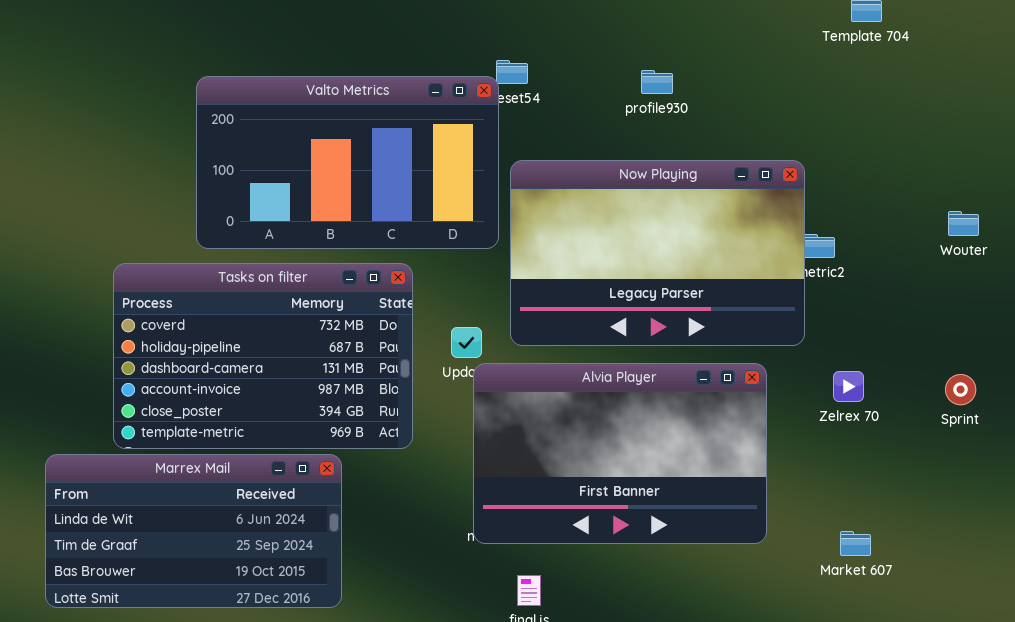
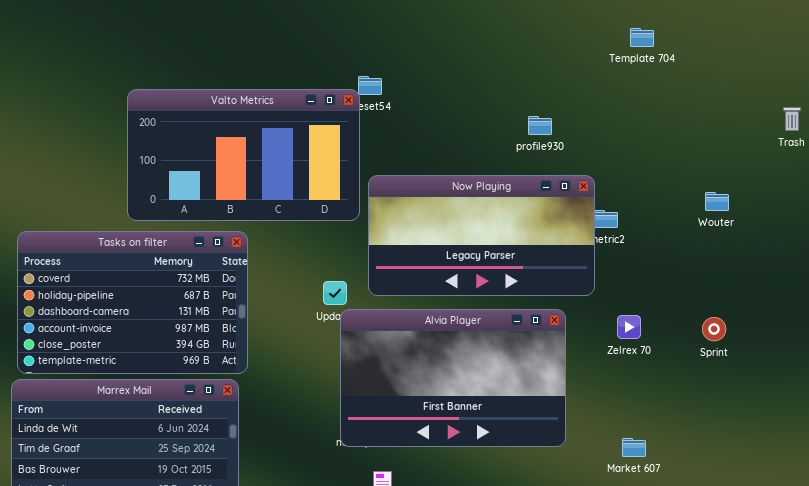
profile930: [641,70,673,94] -> [528,116,552,135], moved
Now Playing: [510,160,805,346] -> [368,175,595,296], resized
Tasks on filter: [113,263,413,449] -> [17,231,248,374], moved

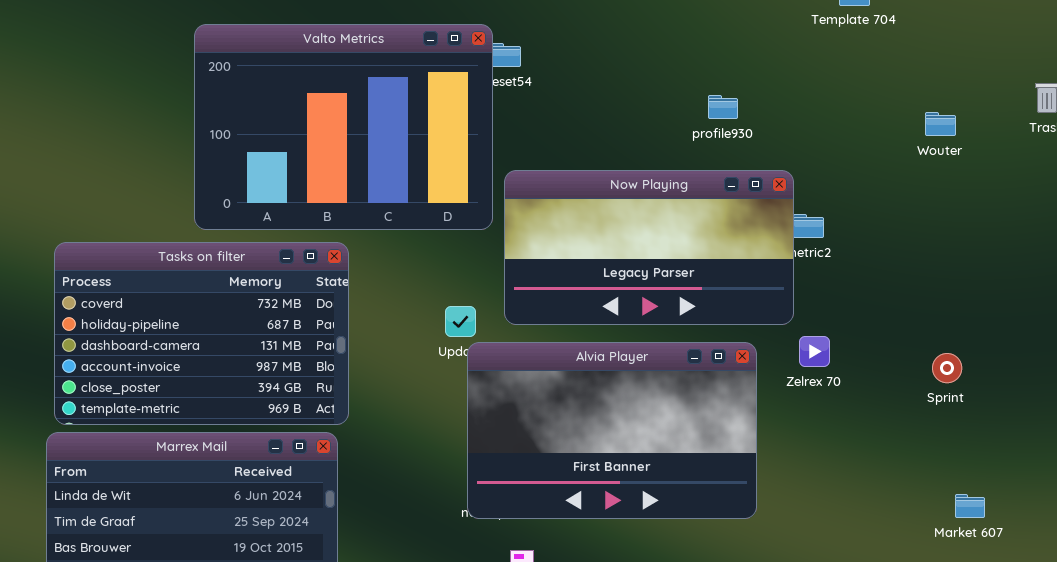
Valto Metrics: [127,89,360,221] -> [194,24,493,230], resized
Wouter: [705,192,729,211] -> [925,112,956,136], moved
Zelrex 70: [617,315,641,339] -> [799,336,830,367], moved
Market 607: [622,438,646,457] -> [955,494,985,518], moved

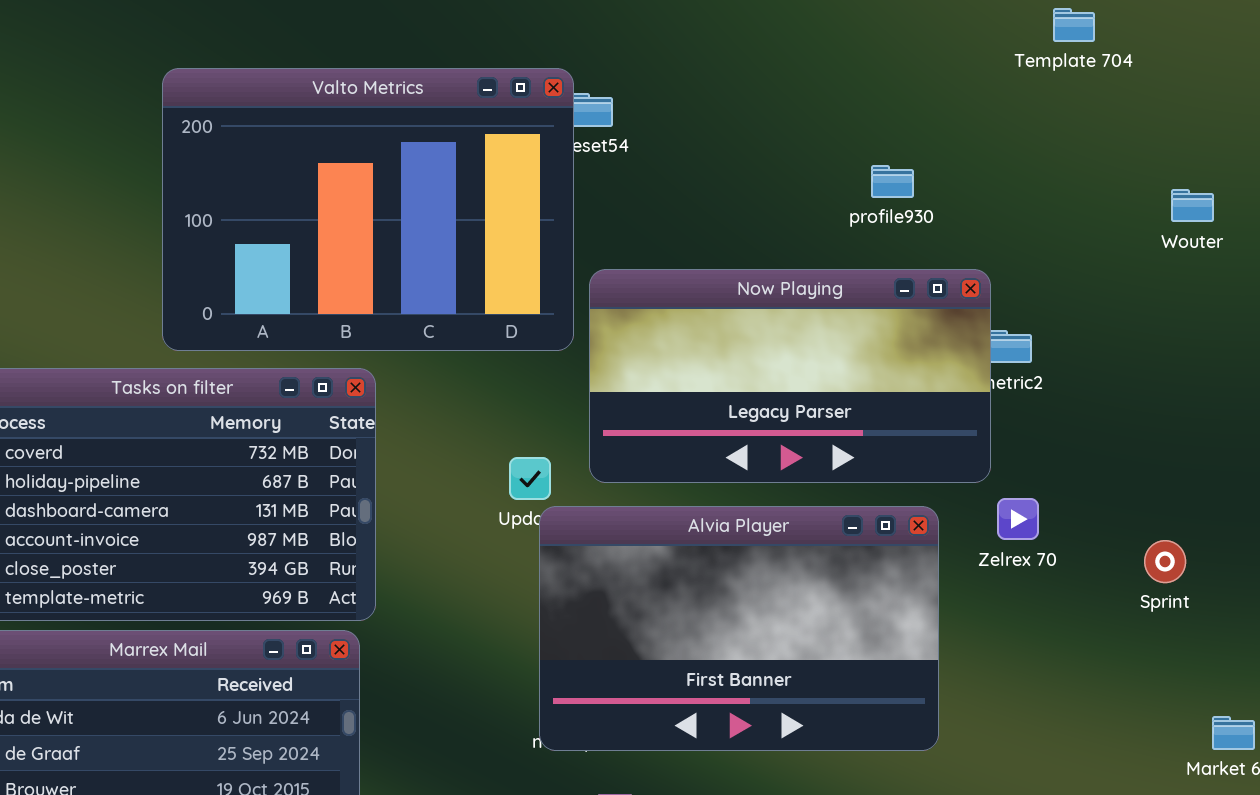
Sprint: [932,353,962,383] -> [1144,540,1186,583], moved

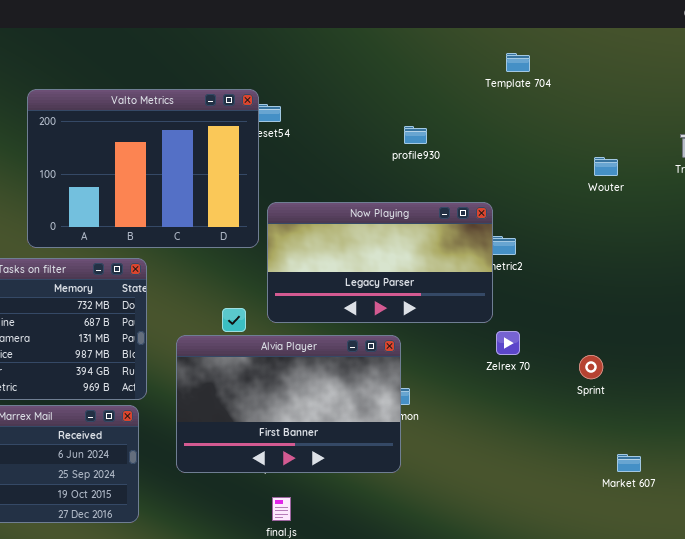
Template 704: [1053,8,1095,42] -> [506,53,530,72], moved
profile930: [871,165,914,198] -> [404,126,427,144], moved
Alvia Player: [539,506,939,751] -> [176,335,401,473], moved

